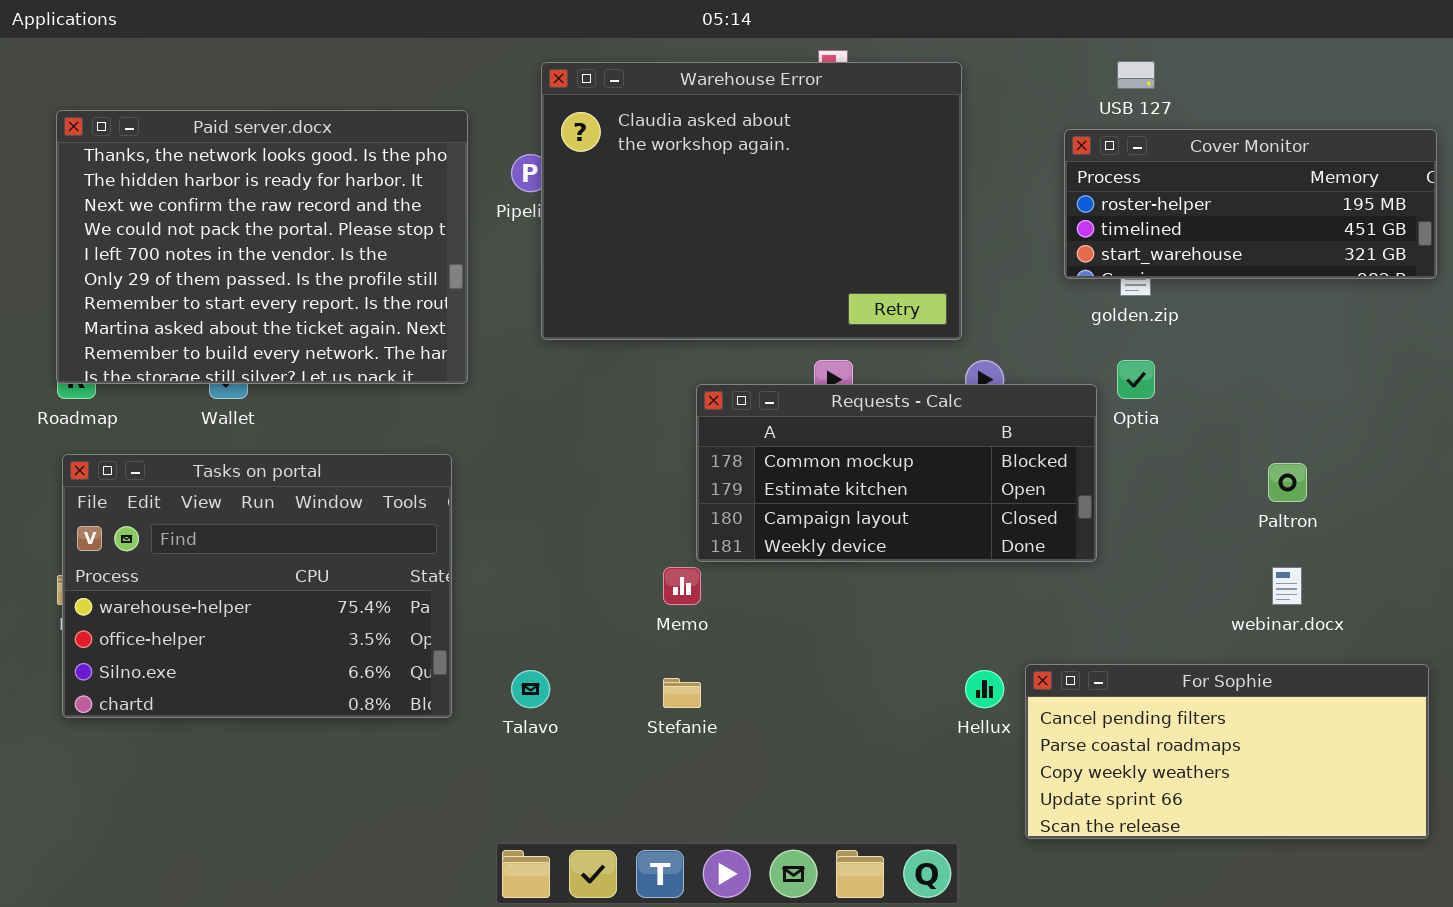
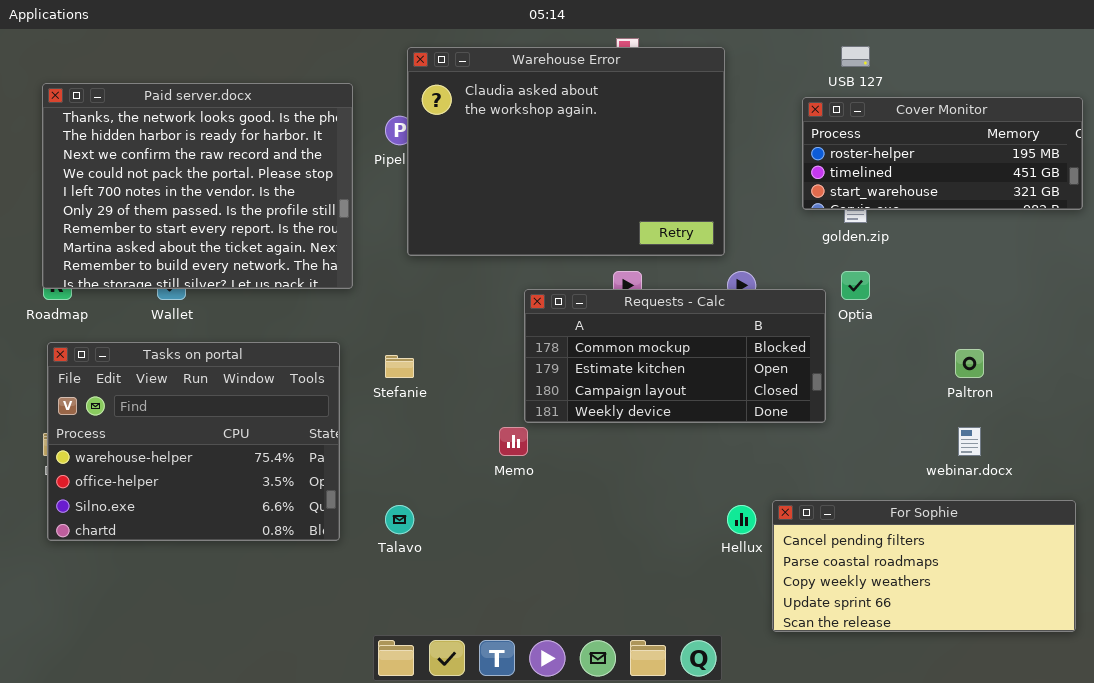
Stefanie: [663,678,701,708] -> [385,355,414,378], moved

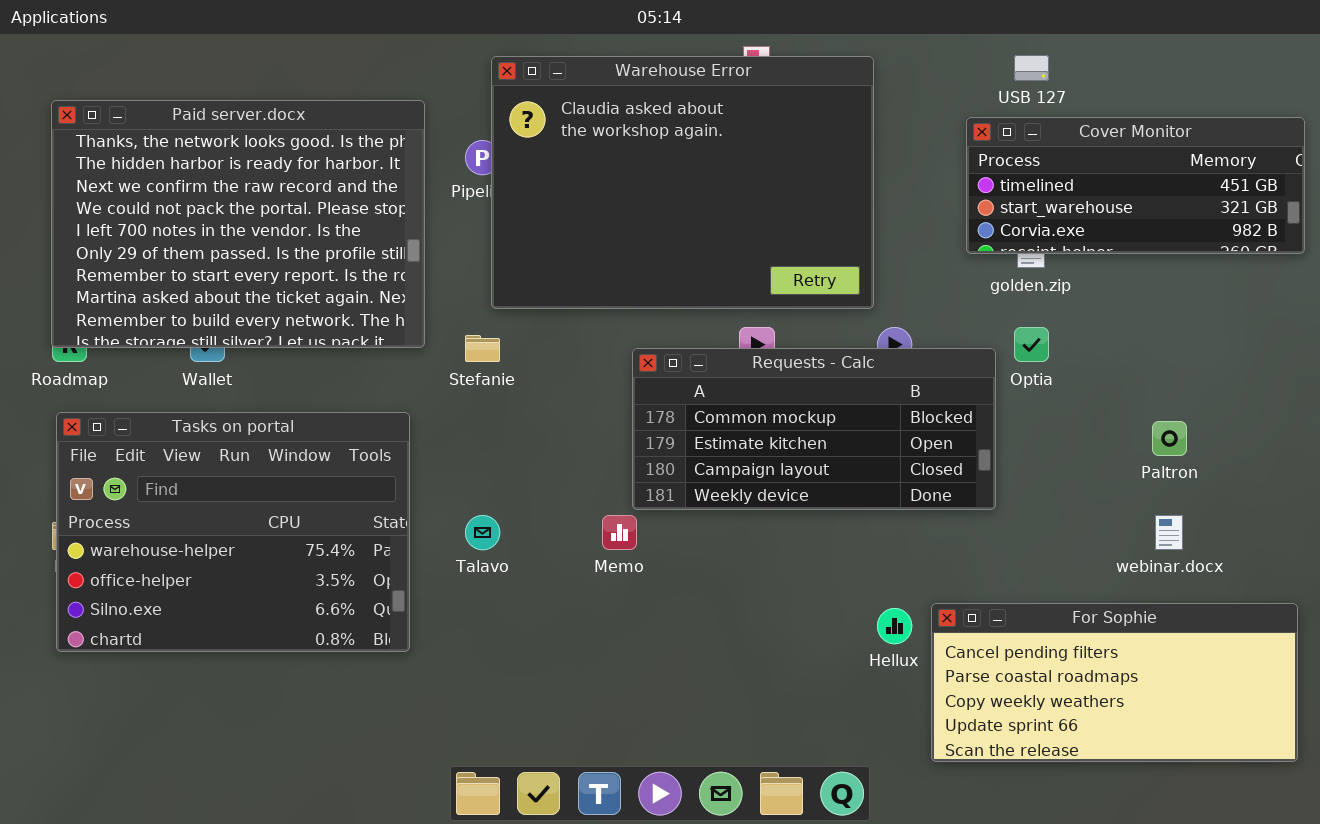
Cover Monitor: [802,97,1083,210] -> [966,117,1305,254], scrolled down 1 row
Stefanie: [385,355,414,378] -> [465,335,500,362], moved
Talavo: [385,505,414,534] -> [465,515,500,550], moved

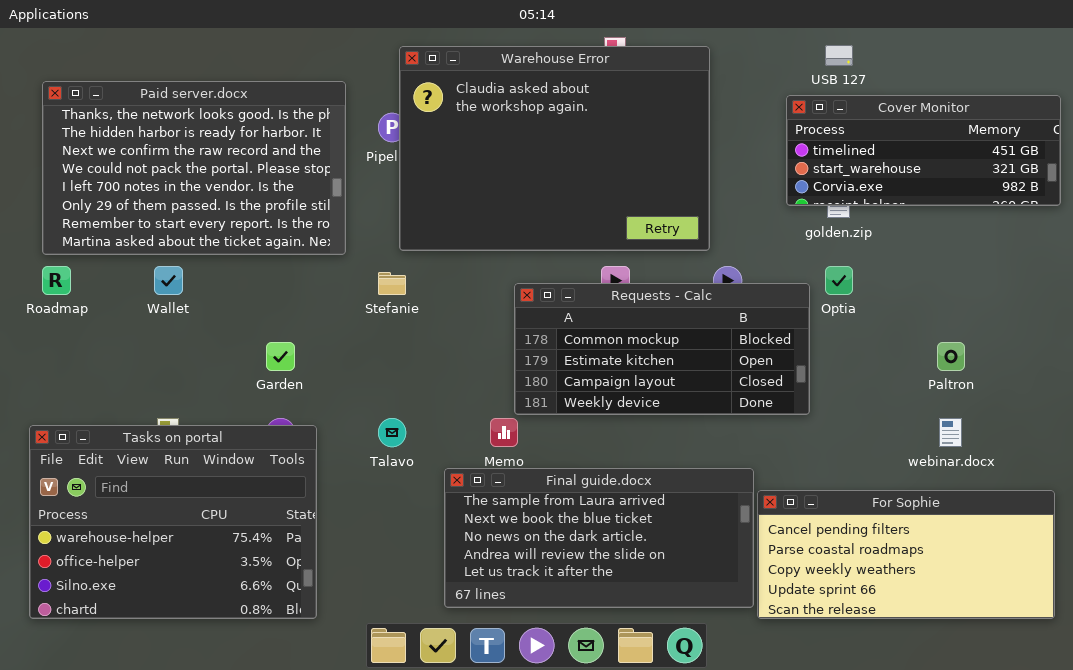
Paid server.docx: [51,100,425,348] -> [42,81,346,255], resized
Tasks on portal: [56,412,410,652] -> [29,425,317,619], moved
Final guide.docx: none -> [444,468,754,608], opened

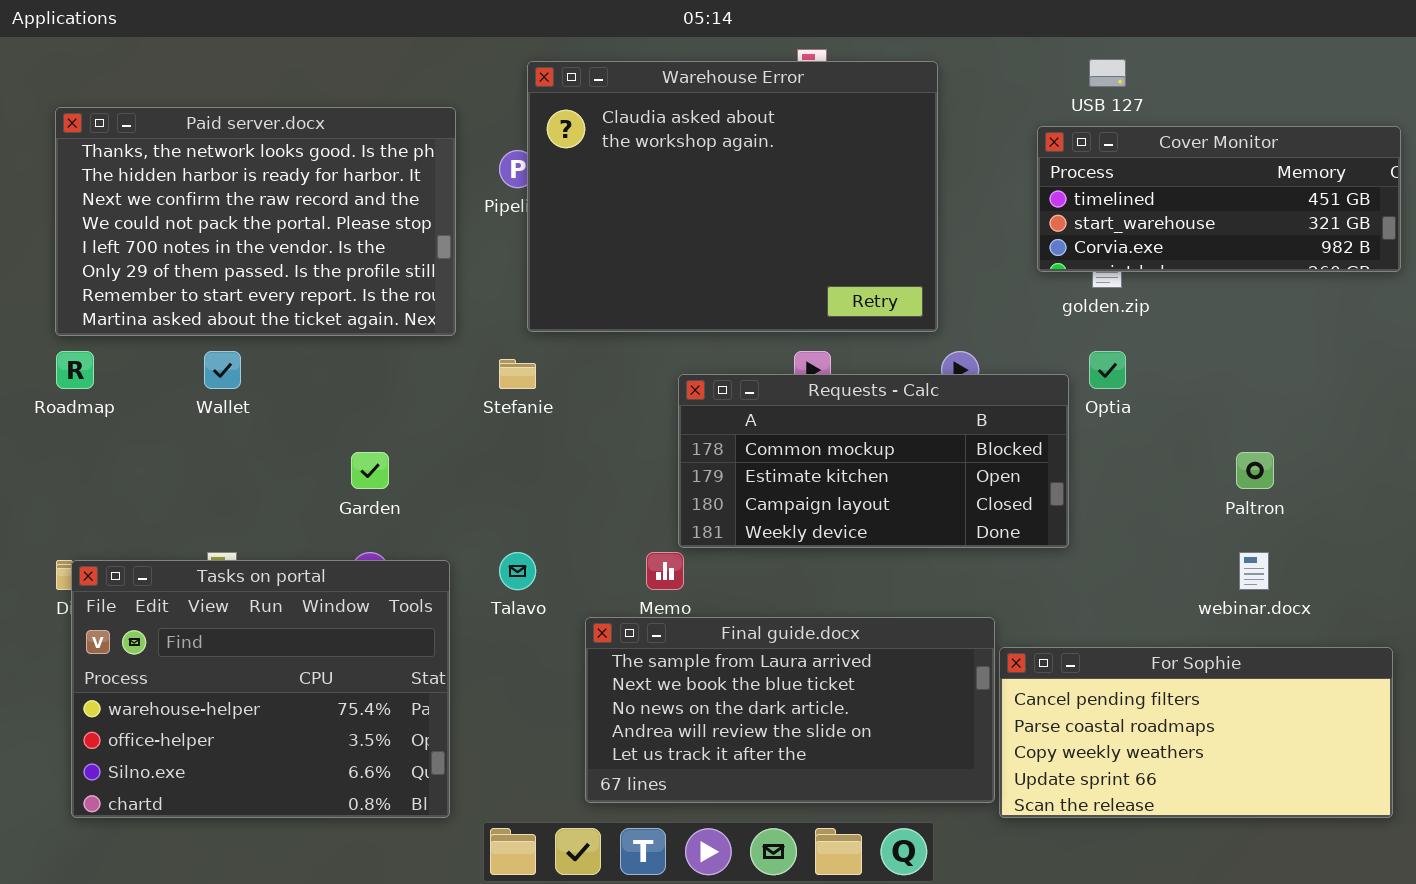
Tasks on portal: [29,425,317,619] -> [71,560,450,818], moved

